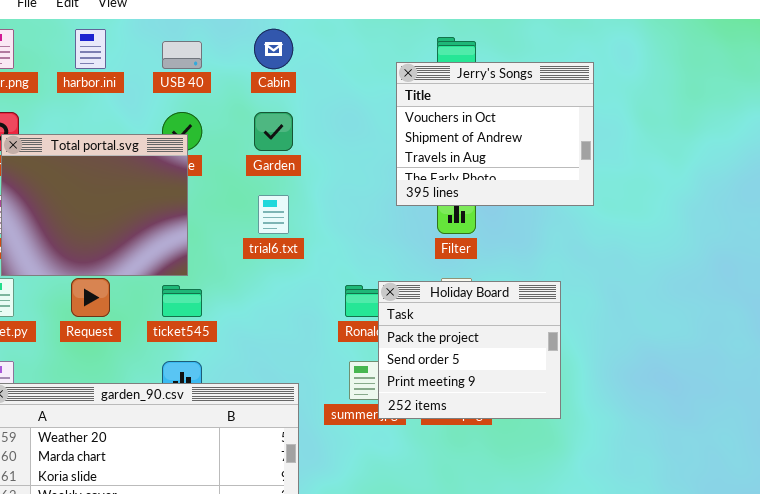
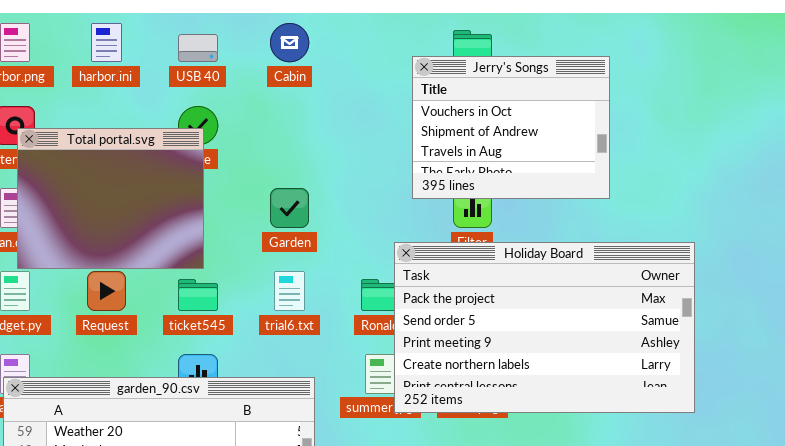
Garden: [254,112,293,151] -> [270,188,309,228], moved
trial6.txt: [258,195,289,234] -> [274,271,305,311], moved
Holiday Board: [378,281,561,419] -> [394,242,695,413], resized

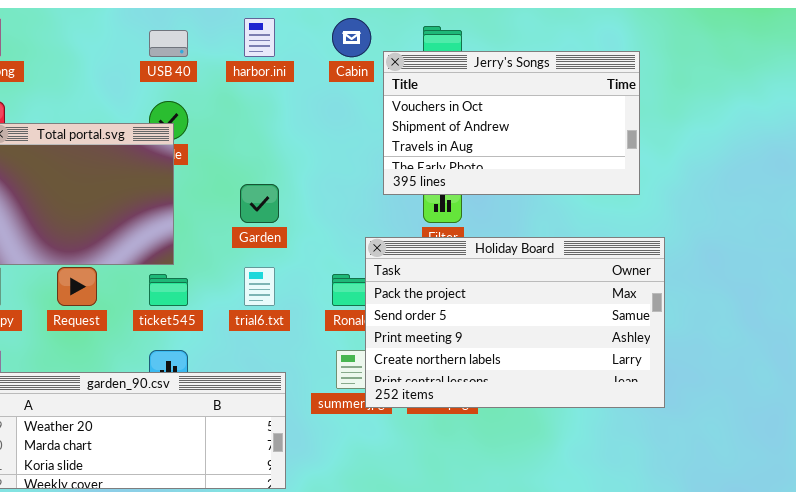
harbor.ini: [91,23,122,62] -> [244,18,275,57], moved
Cabin: [270,23,309,62] -> [332,18,371,57], moved
Jerry's Songs: [412,56,610,199] -> [383,51,640,195], resized

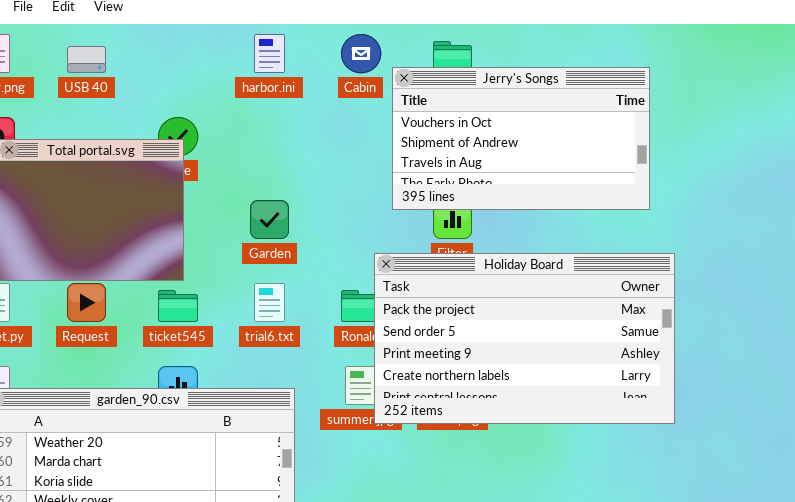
USB 40: [149,30,188,57] -> [67,46,106,73], moved

